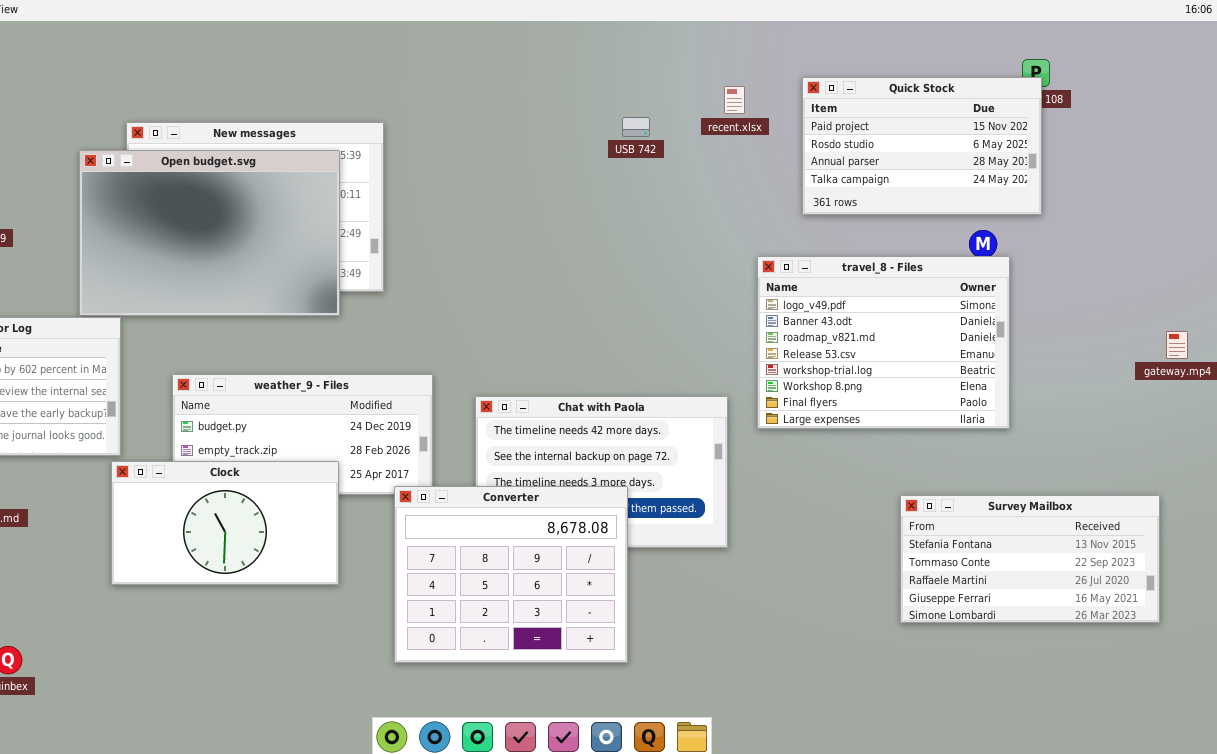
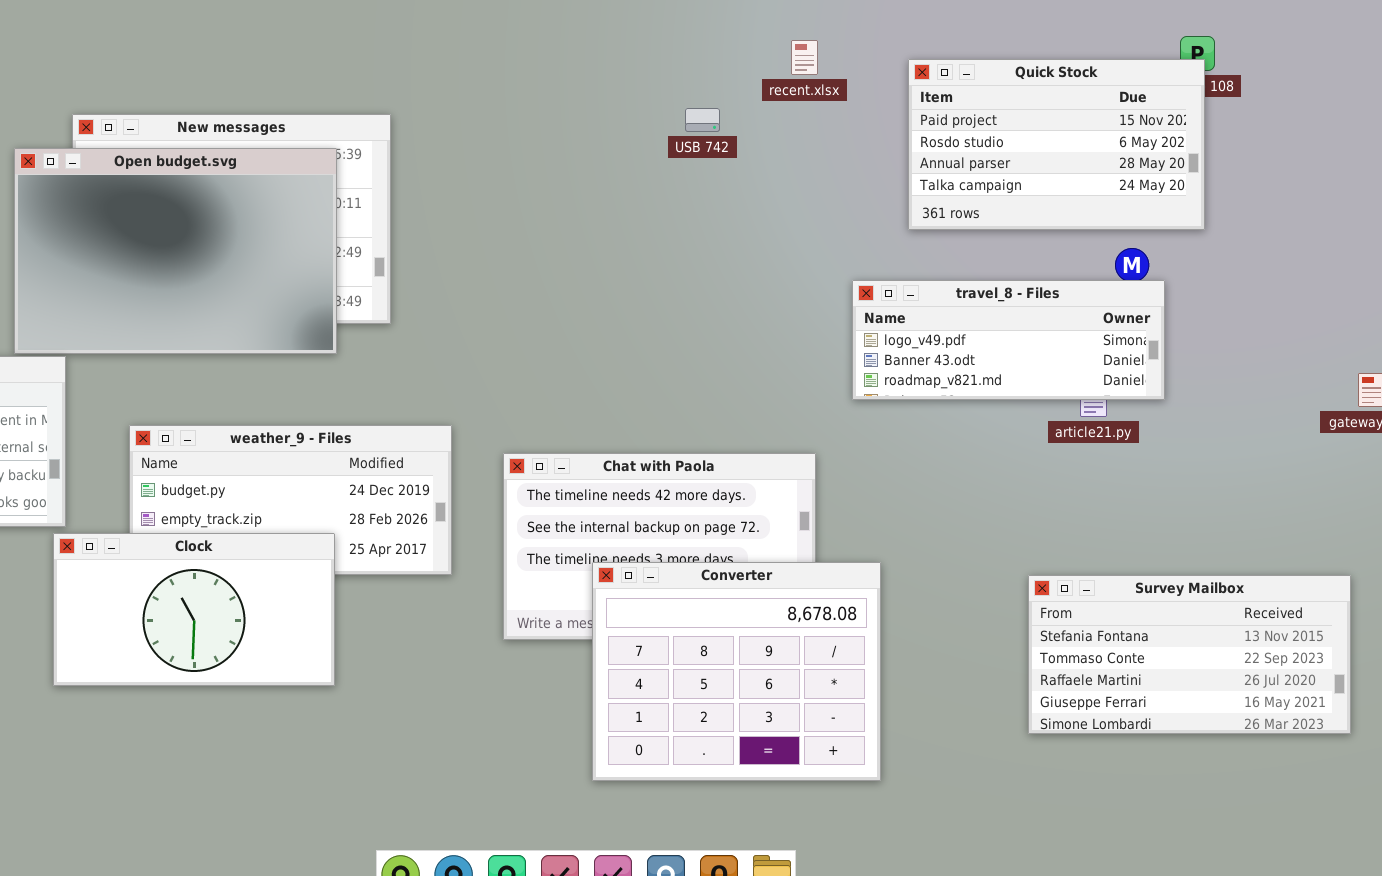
recent.xlsx: [724,86,745,114] -> [791,40,818,75], moved
travel_8 - Files: [757,256,1010,429] -> [852,280,1165,400], resized
Converter: [394,486,628,663] -> [592,562,881,781], moved

